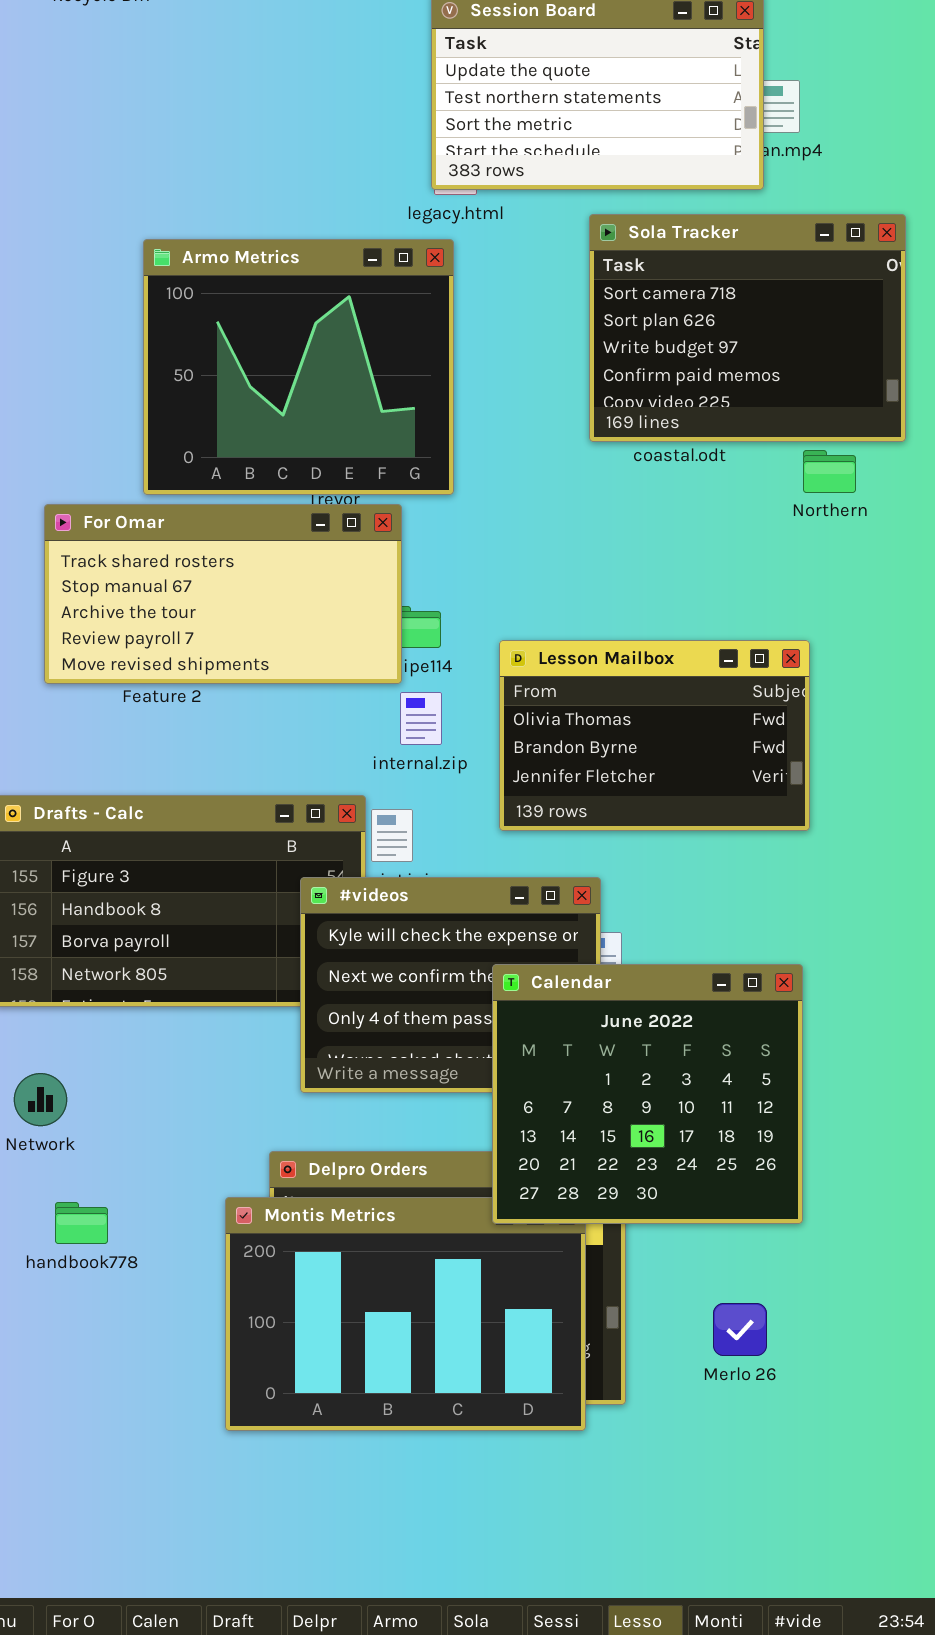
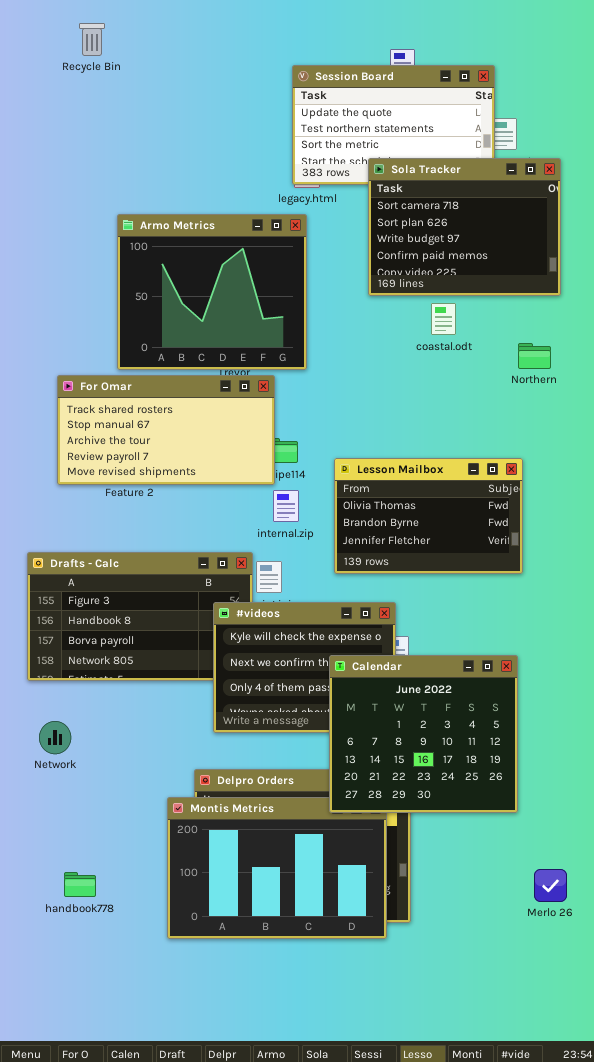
Sola Tracker: [589,214,906,442] -> [368,158,561,296], moved
handbook778: [55,1202,108,1244] -> [64,872,96,897], moved
Merlo 26: [713,1303,767,1356] -> [534,869,567,902], moved

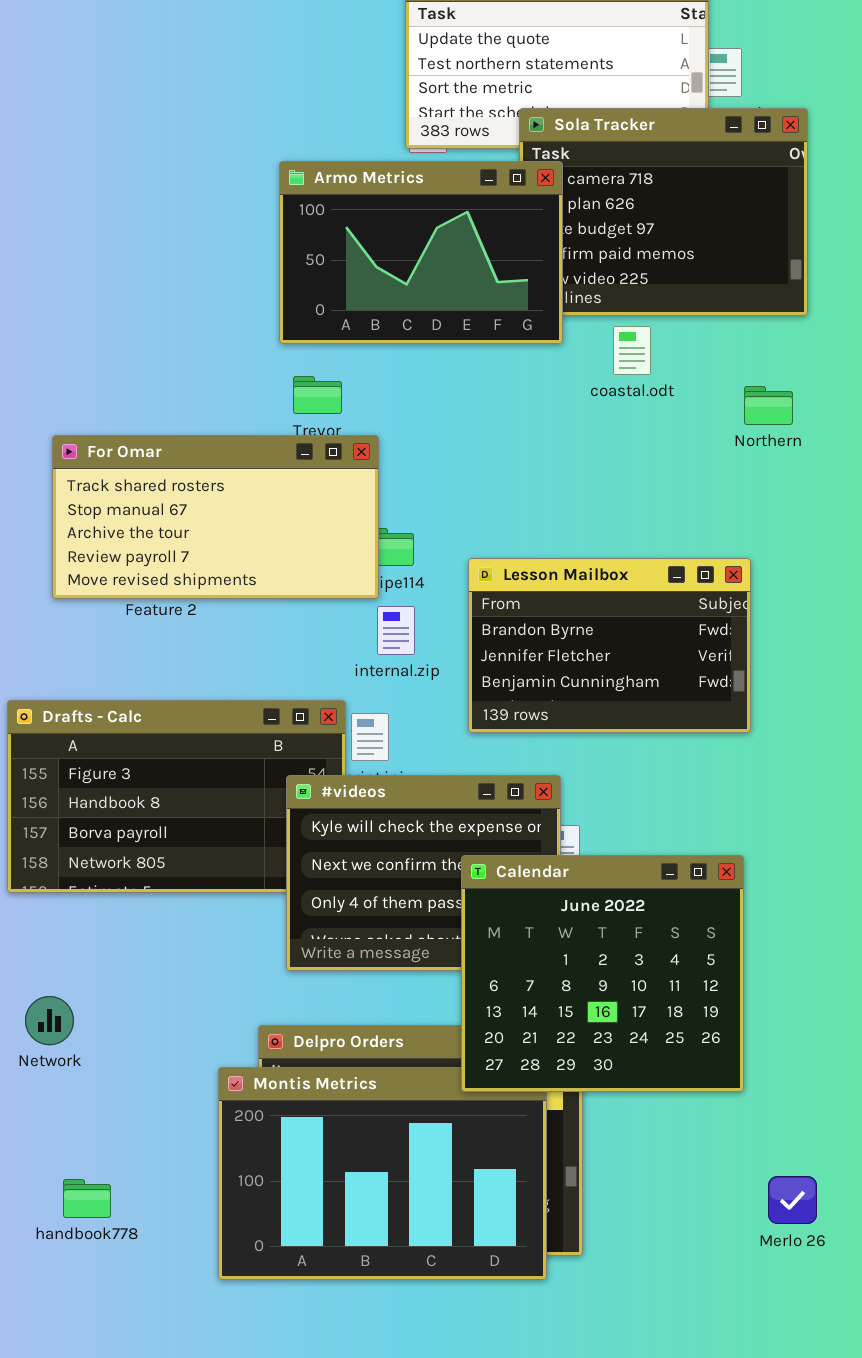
Armo Metrics: [117,214,307,370] -> [279,161,563,344], moved, resized
Lesson Mailbox: [334,458,523,574] -> [468,558,751,733], scrolled down 1 row
Network: [39,721,71,754] -> [25,996,74,1045], moved

